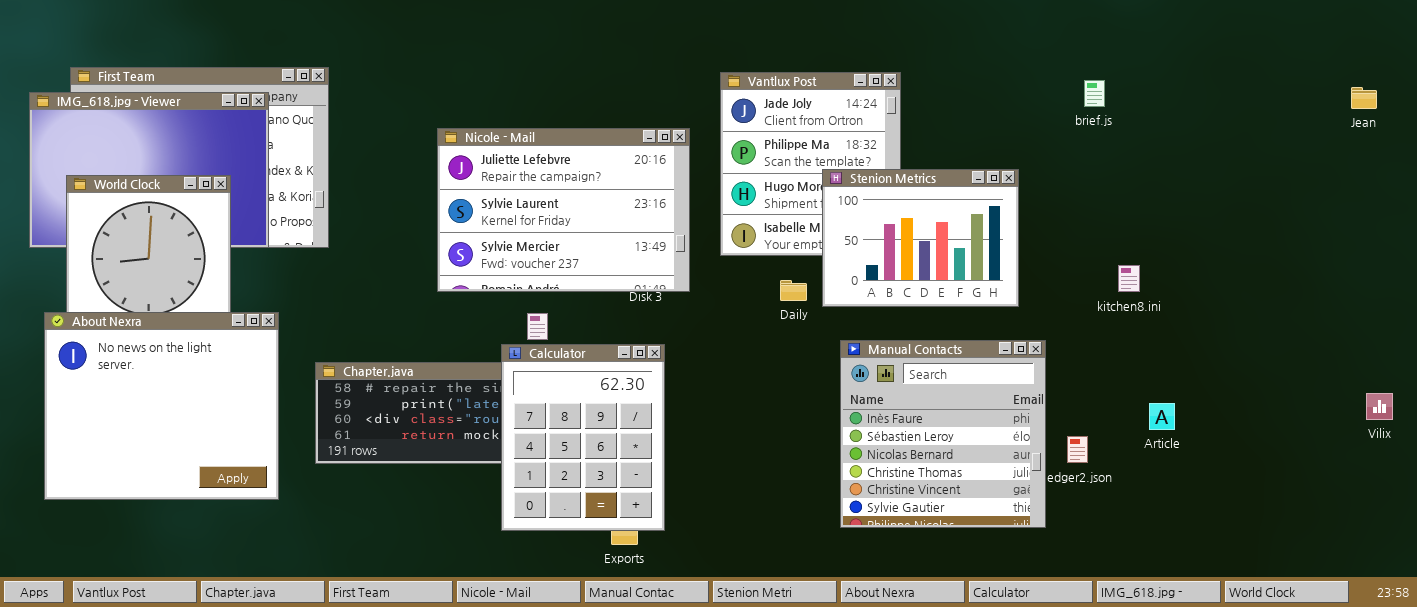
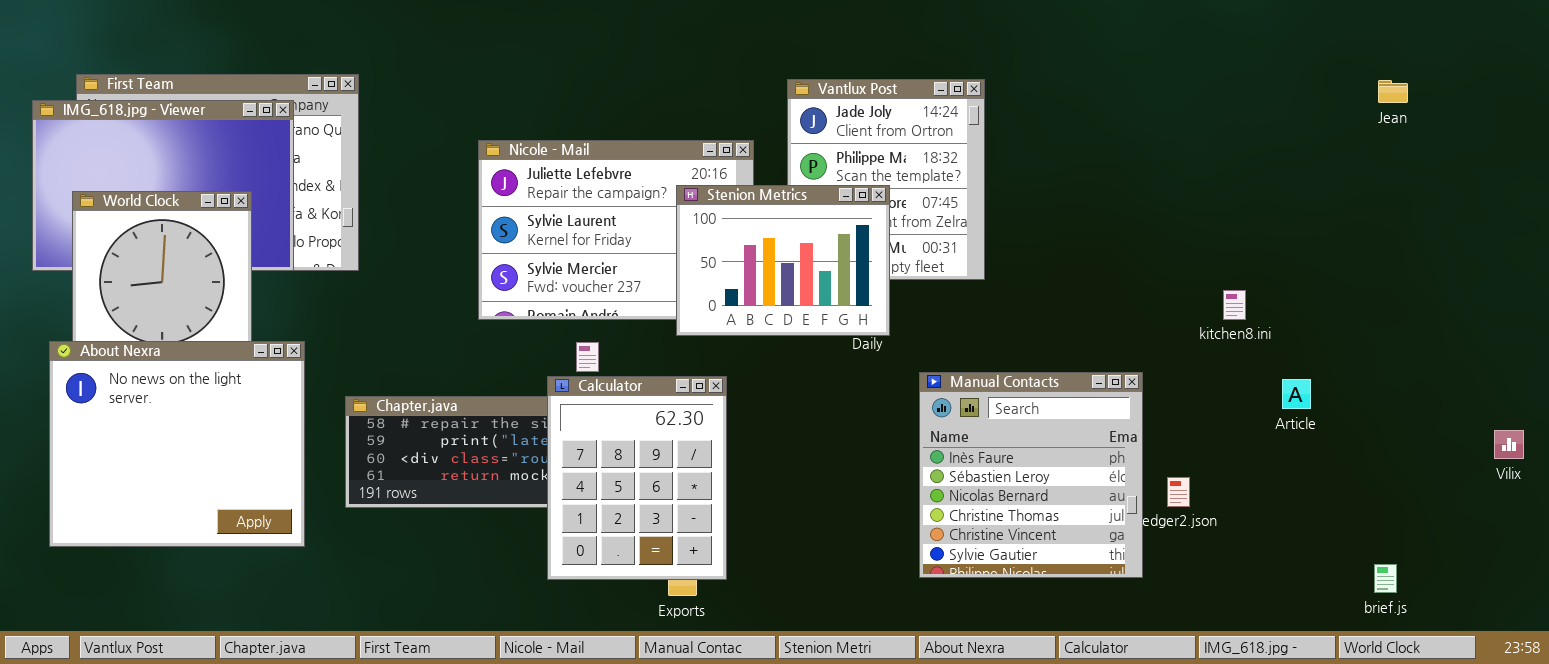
brief.js: [1084,80,1105,107] -> [1374,564,1397,593], moved
Jean: [1351,87,1377,109] -> [1378,80,1408,103], moved
Stenion Metrics: [822,169,1019,307] -> [676,185,890,336], moved
Article: [1149,403,1175,430] -> [1282,379,1311,409], moved

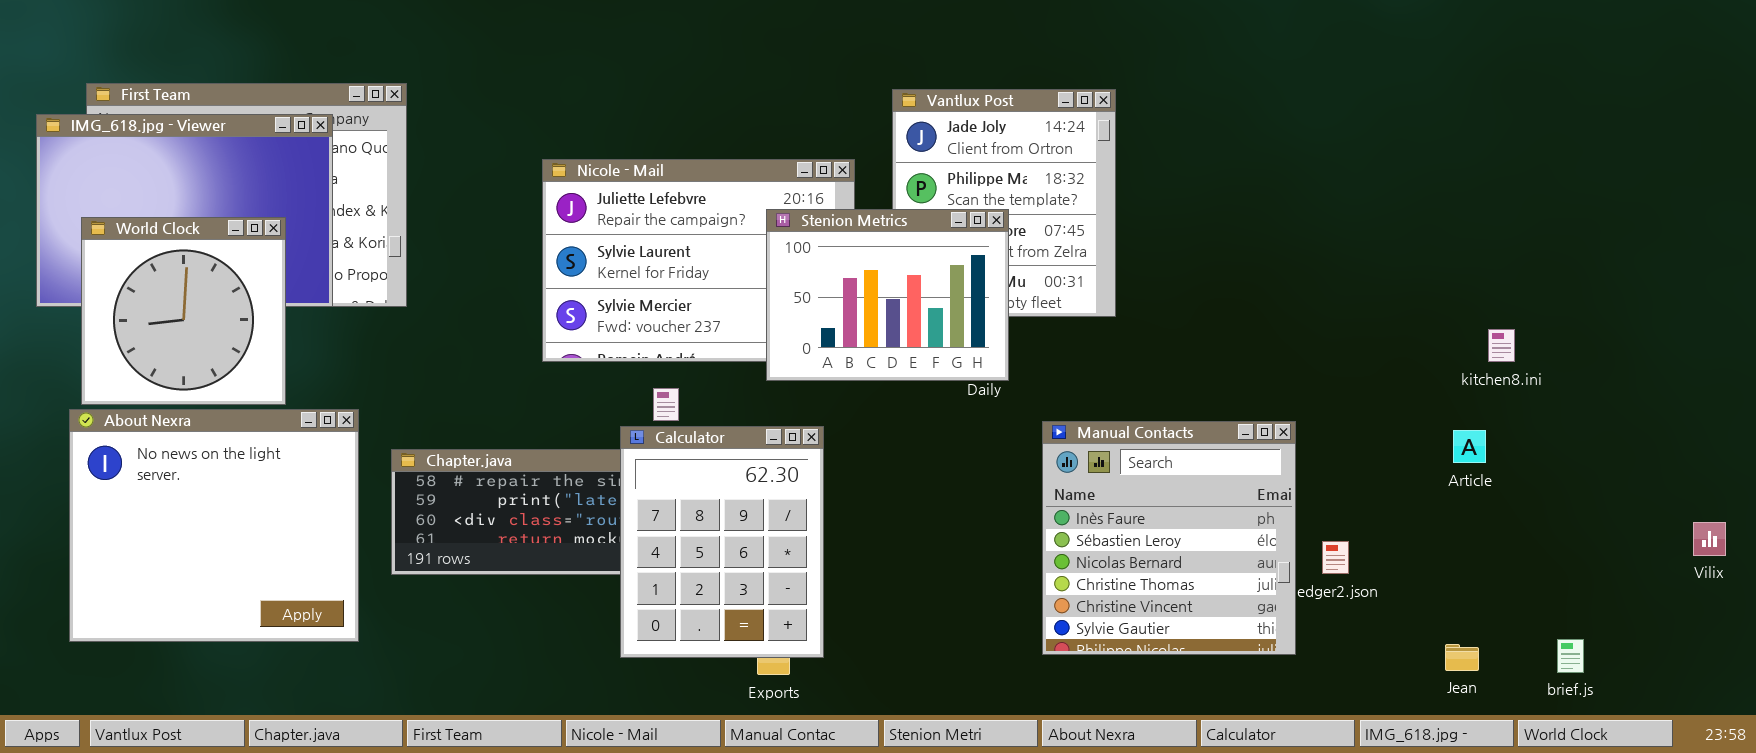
Jean: [1378,80,1408,103] -> [1445,644,1479,671], moved
kitchen8.ini: [1223,290,1246,320] -> [1488,329,1515,362], moved
About Nexra: [49,341,305,547] -> [69,409,359,642], moved
Vilix: [1494,430,1524,459] -> [1693,522,1726,556], moved

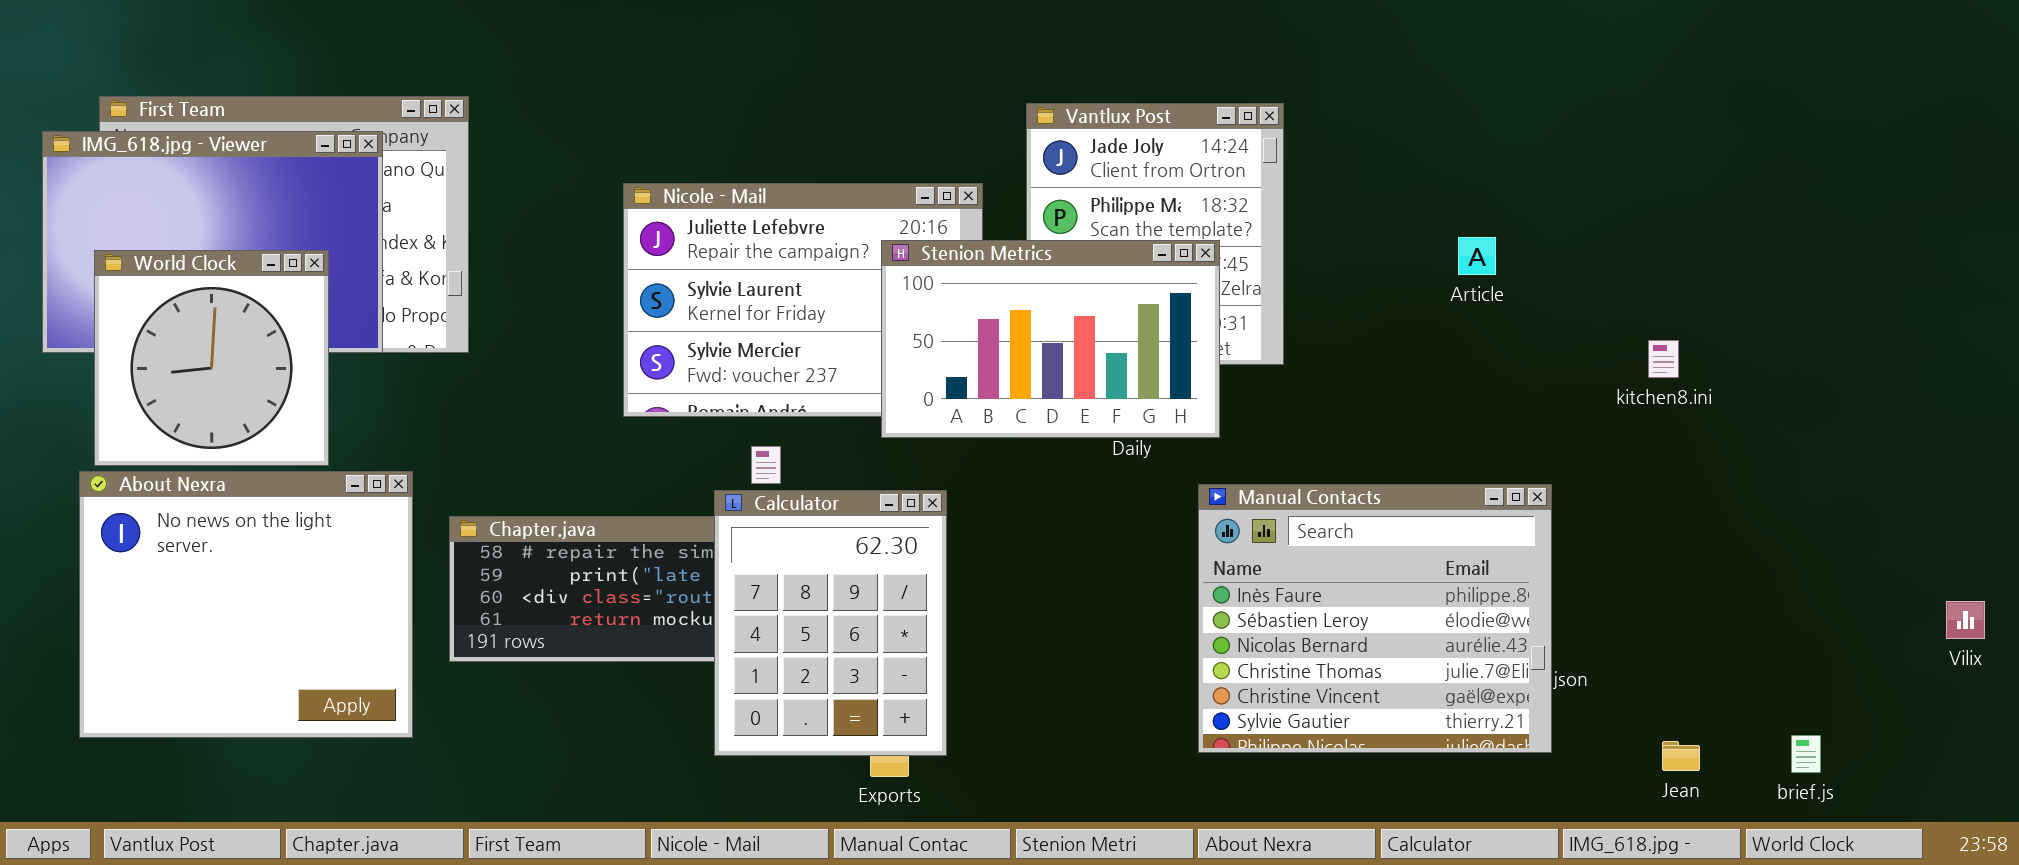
Stenion Metrics: [766,209,1009,381] -> [881,240,1220,438], resized
kitchen8.ini: [1488,329,1515,362] -> [1648,340,1679,378], moved
Manual Contacts: [1042,421,1296,655] -> [1198,484,1552,753], resized
Article: [1453,430,1486,463] -> [1458,237,1496,275], moved

